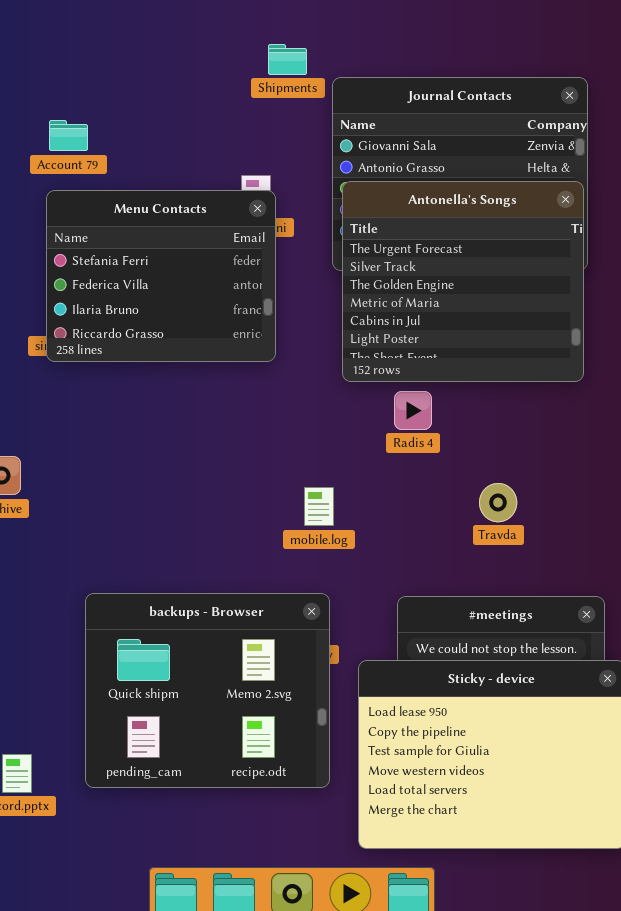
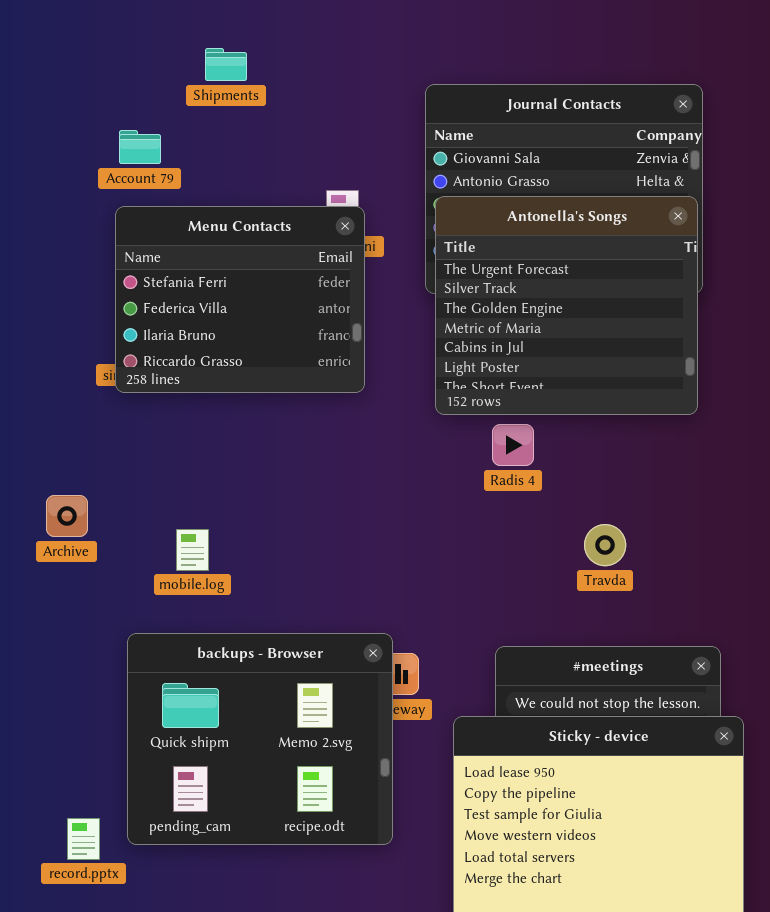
Shipments: [268,44,307,75] -> [205,48,247,81], moved
mobile.log: [304,487,334,526] -> [176,529,209,571], moved
backups - Browser: [85,593,330,788] -> [127,633,393,845], moved

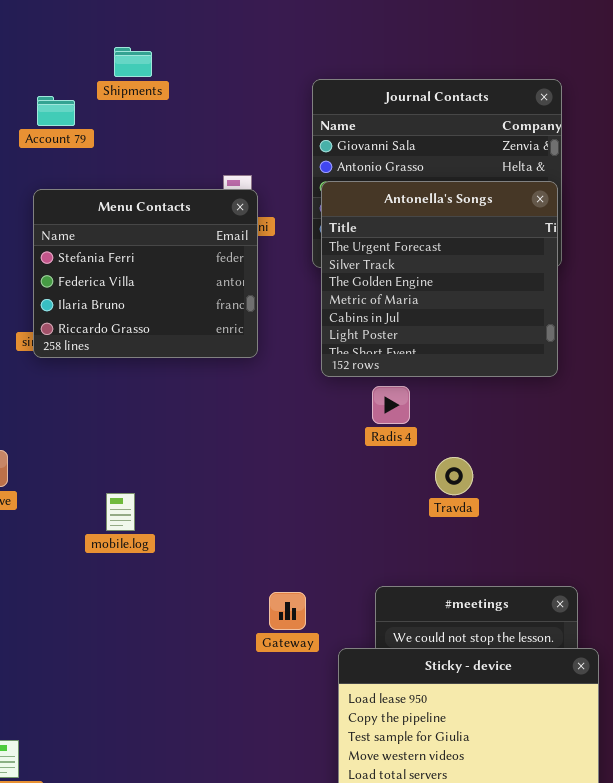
Account 79: [119,130,161,164] -> [37,96,75,126], moved
Travda: [584,524,626,566] -> [435,457,473,495], moved
mobile.log: [176,529,209,571] -> [106,493,135,531], moved
backups - Browser: [127,633,393,845] -> none, closed

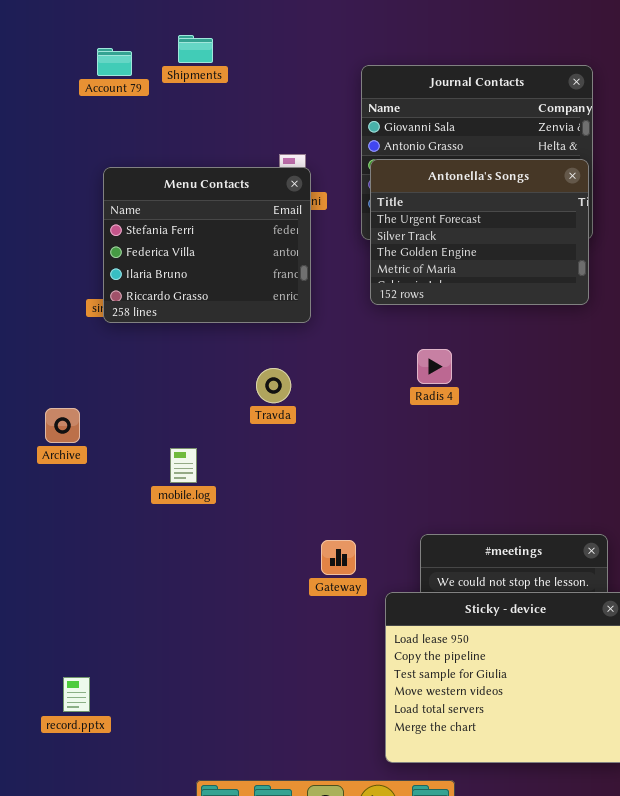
Account 79: [37,96,75,126] -> [97,48,132,76], moved
Antonella's Songs: [321,181,558,377] -> [370,159,589,305], resized
Travda: [435,457,473,495] -> [256,368,291,403], moved

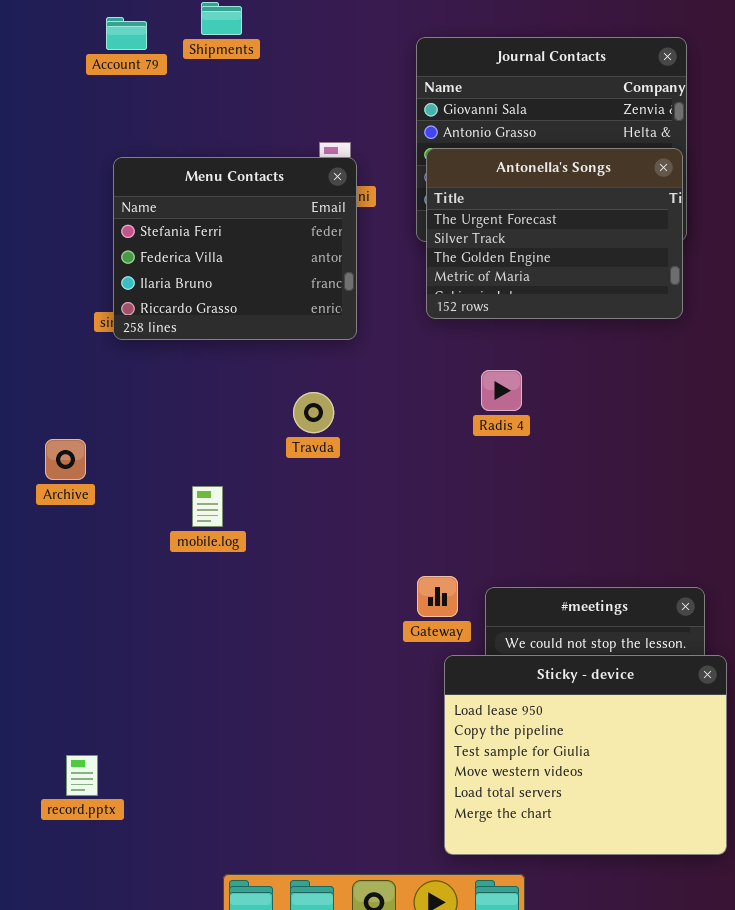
Gateway: [321,540,356,575] -> [417,576,458,617], moved

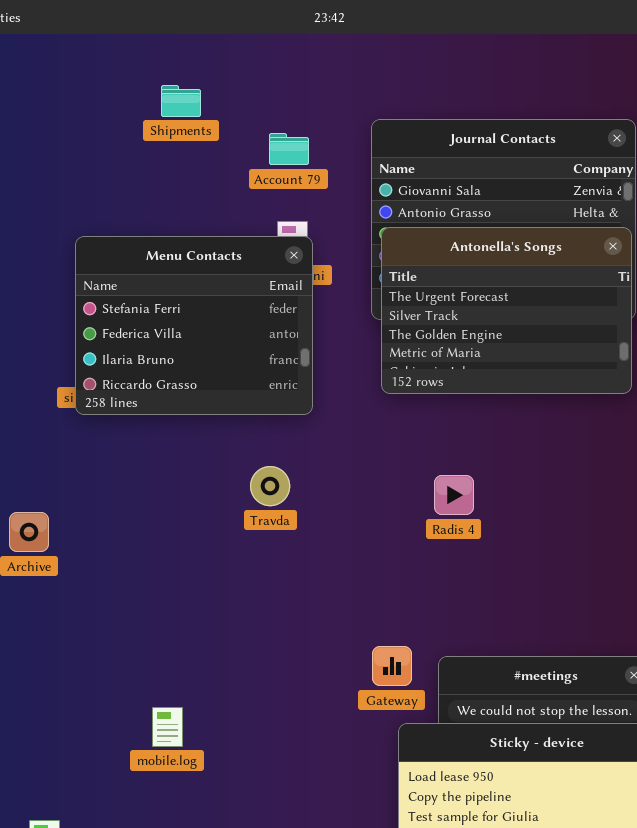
Account 79: [106,17,147,50] -> [269,133,309,165], moved
Radis 4: [481,370,522,411] -> [434,475,474,515], moved
mobile.log: [192,486,223,527] -> [152,707,183,747], moved

